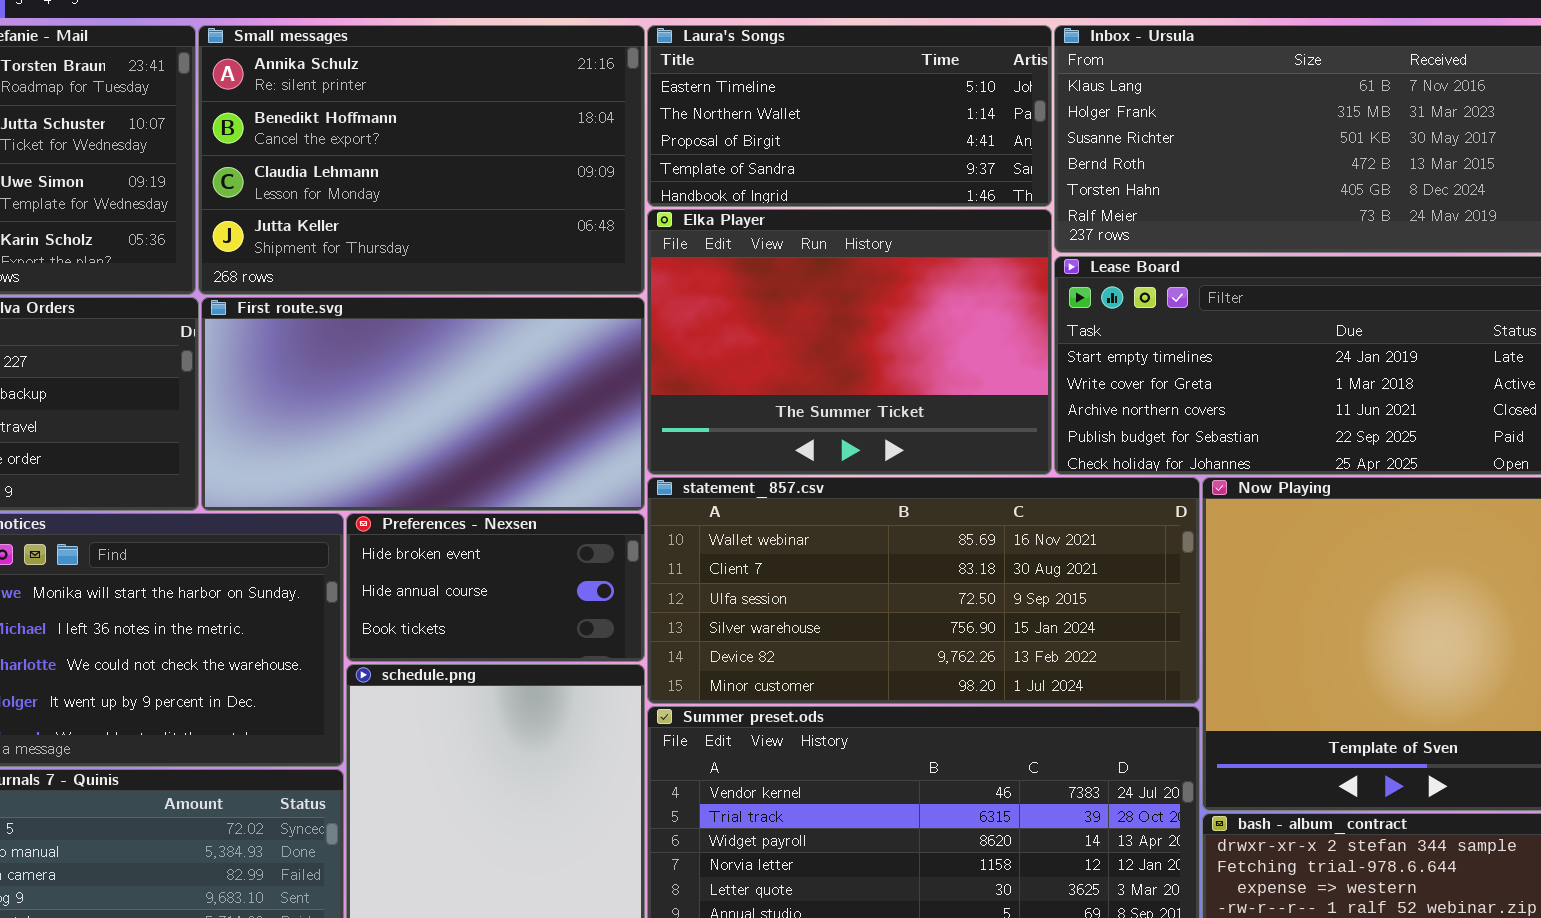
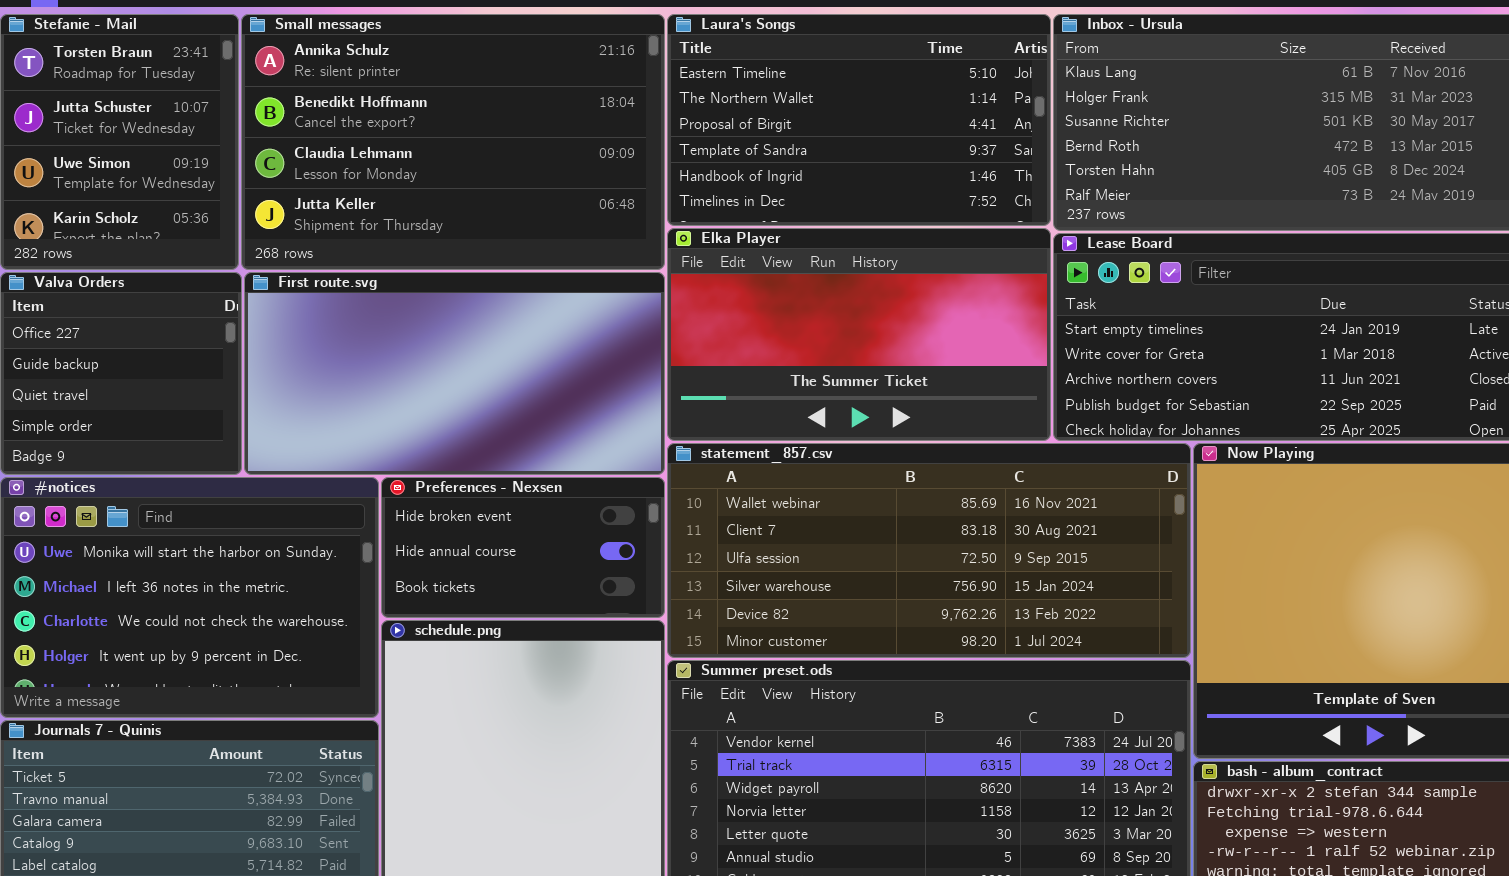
Laura's Songs: [647,25,1052,207] -> [667,14,1051,226], resized
Elka Player: [647,209,1052,475] -> [667,228,1051,441], resized

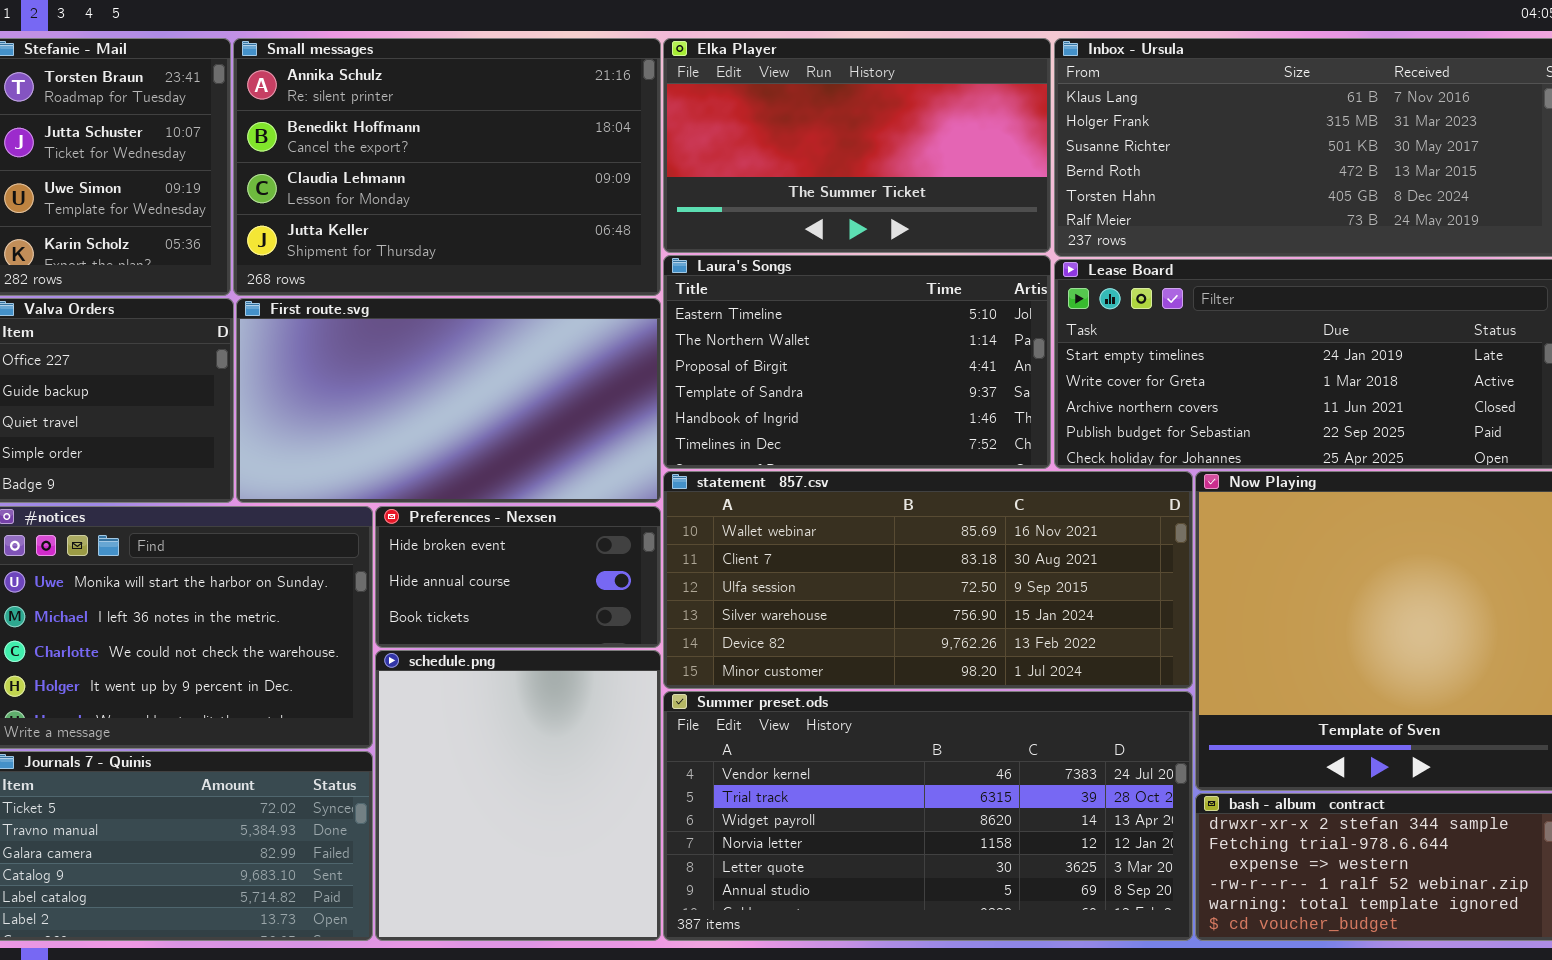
Laura's Songs: [667,14,1051,226] -> [663,255,1051,469], moved
Elka Player: [667,228,1051,441] -> [663,38,1051,253], moved

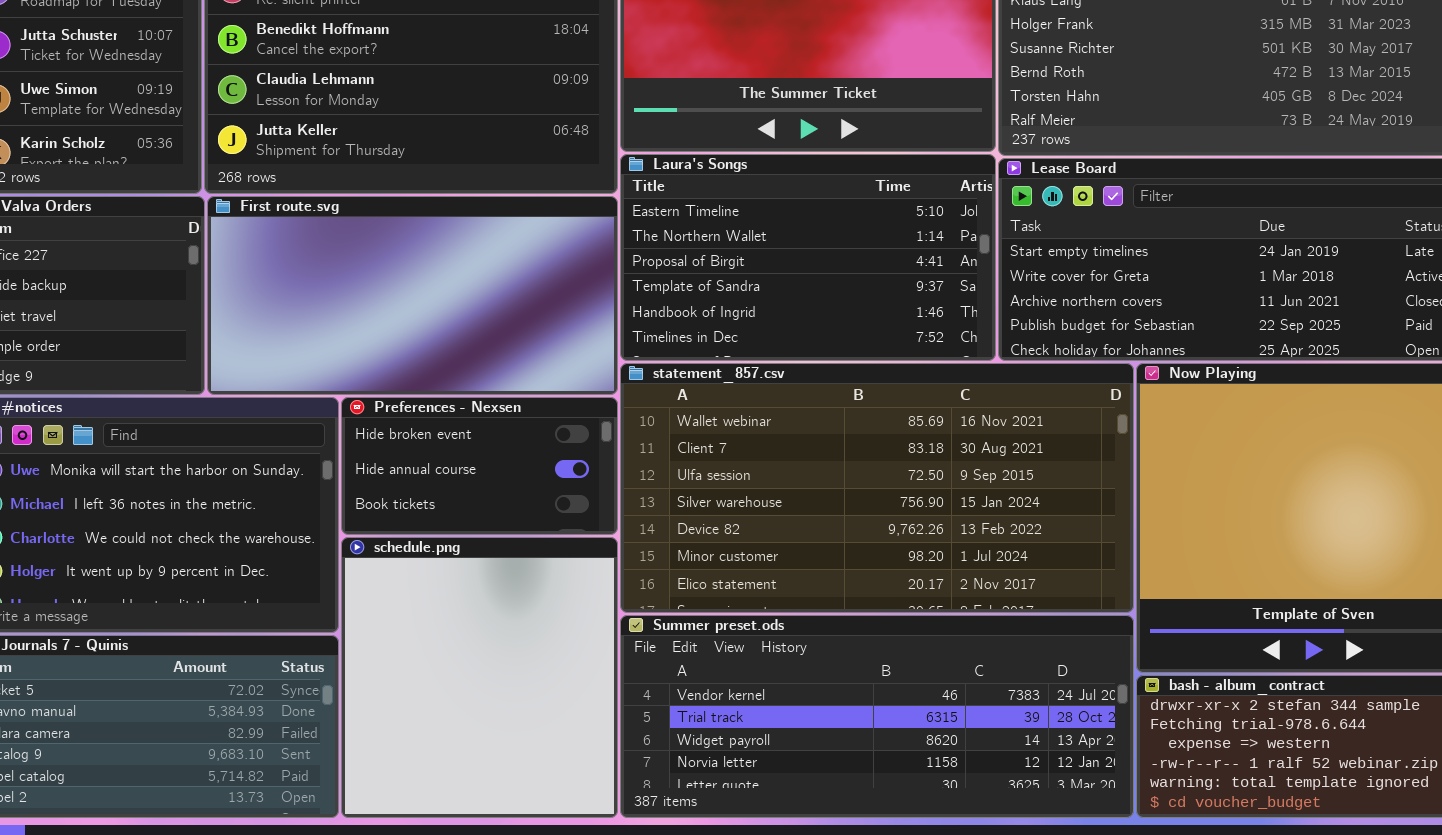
statement_857.csv: [663,471,1193,689] -> [620,363,1134,613], resized
Summer preset.ods: [663,691,1193,941] -> [620,615,1134,818], resized

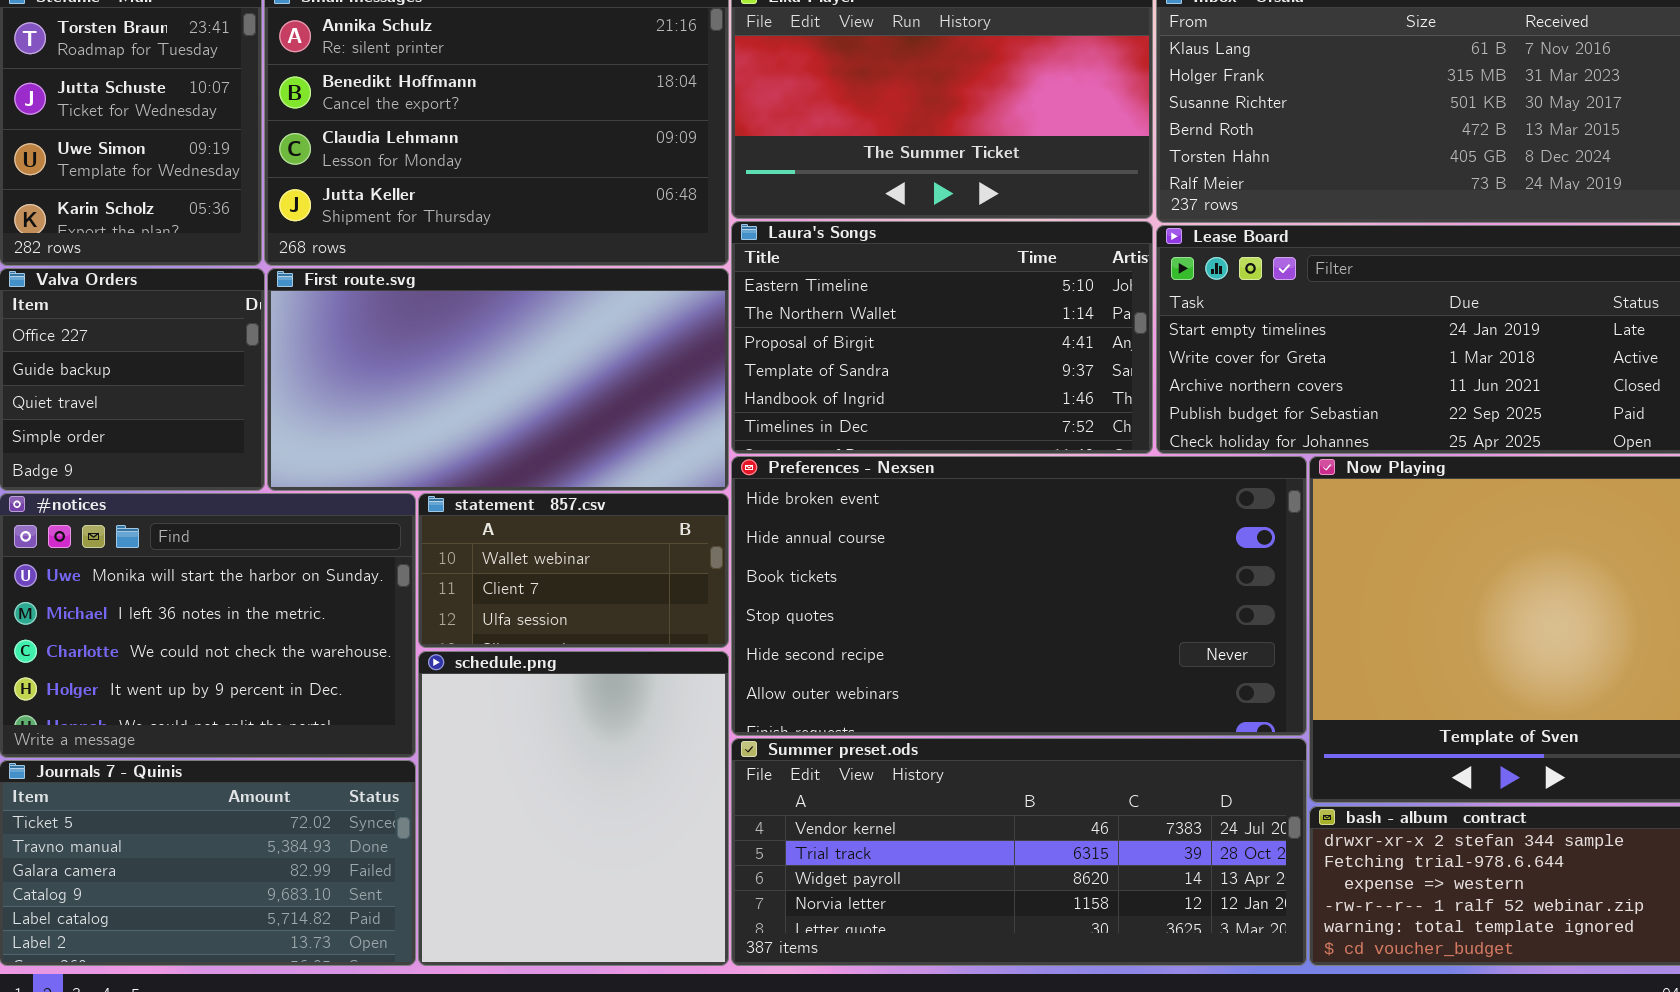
statement_857.csv: [620,363,1134,613] -> [418,493,729,648], moved, resized
Preferences - Nexsen: [341,397,618,535] -> [731,456,1307,736], moved, resized

